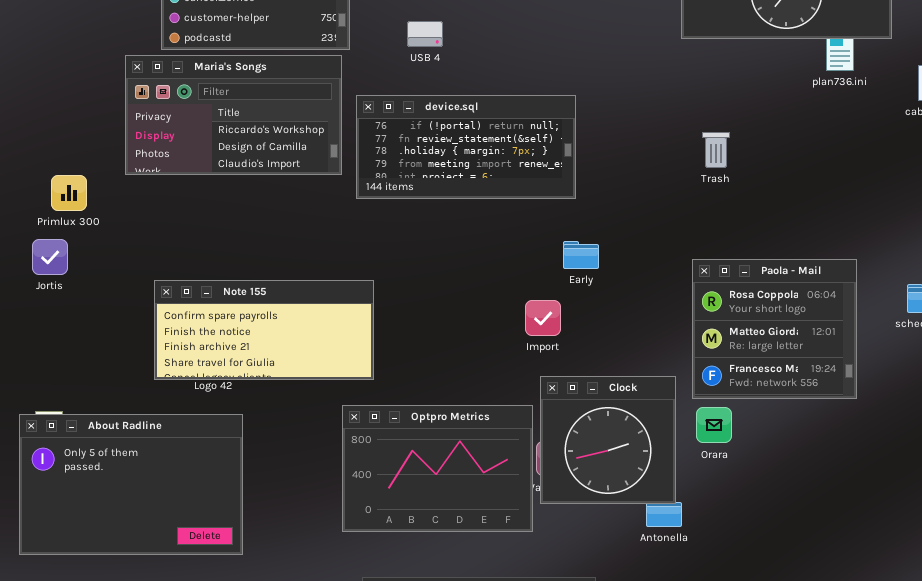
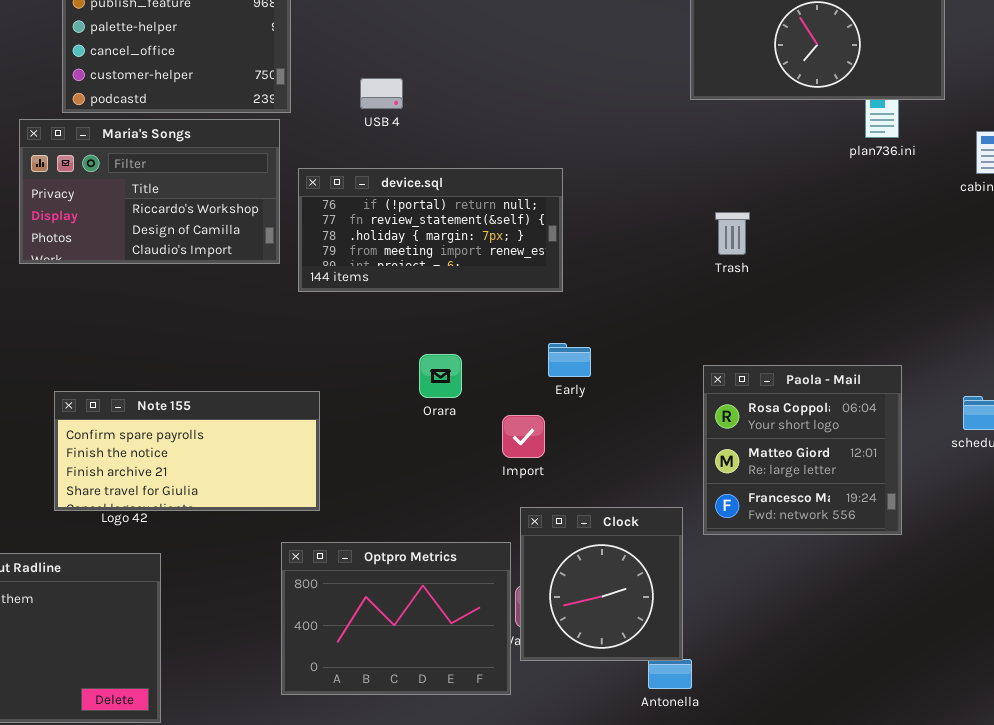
Orara: [696,407,732,443] -> [419,354,462,398], moved

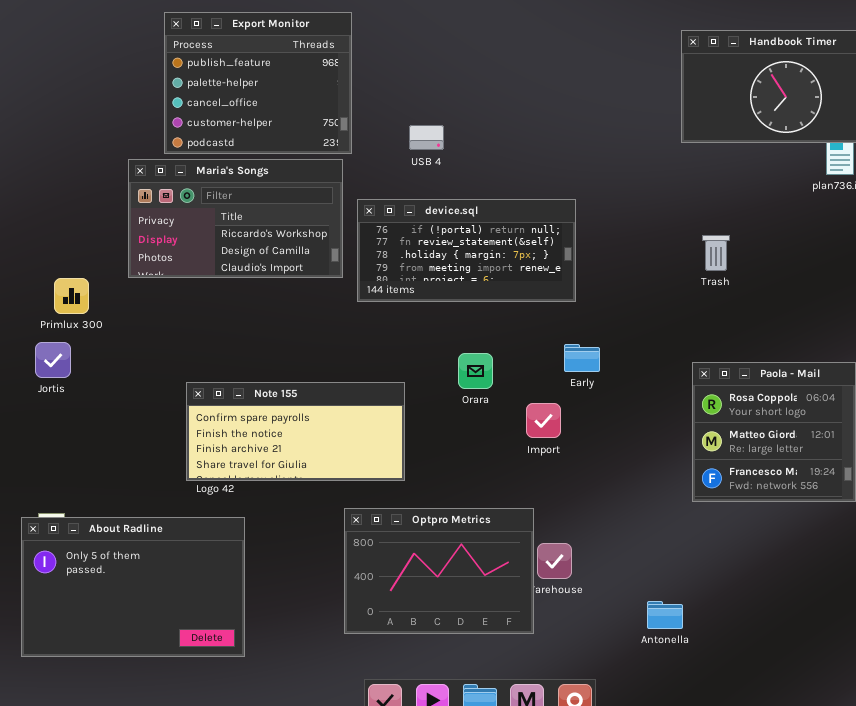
Note 155: [54,391,320,511] -> [186,382,405,481], moved
Clock: [520,507,683,661] -> none, closed

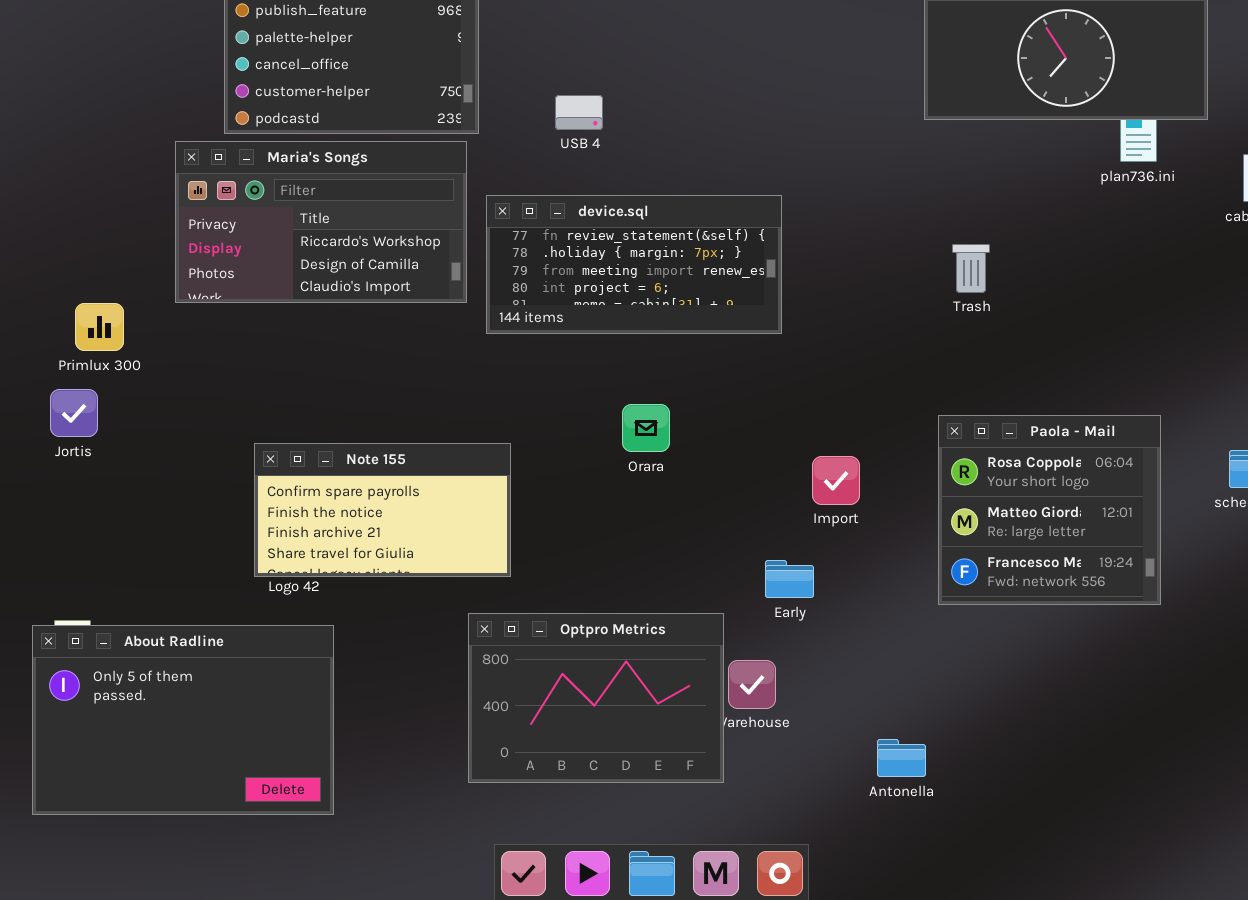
device.sql: [357,199,576,302] -> [486,195,782,334], scrolled down 1 row
Early: [564,344,600,372] -> [765,560,814,598], moved
Note 155: [186,382,405,481] -> [254,443,511,577], resized
Import: [526,403,561,438] -> [812,456,860,505], moved

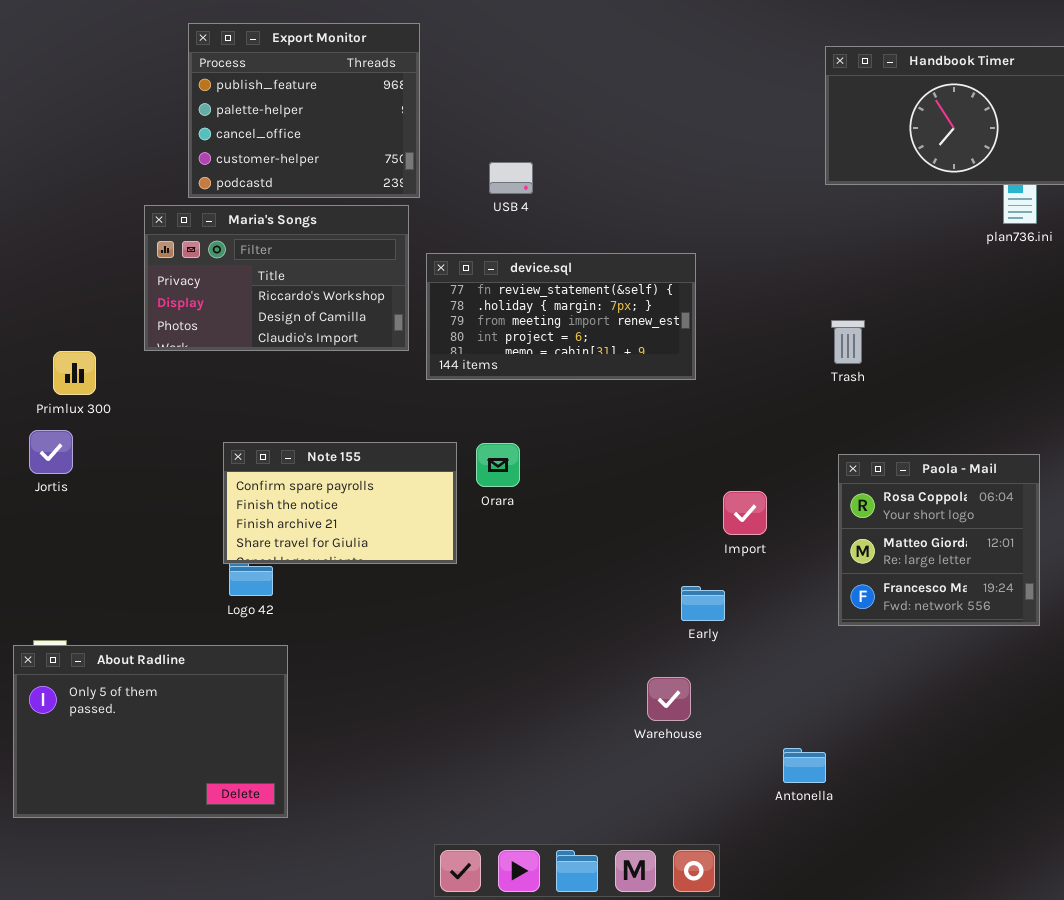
Trash: [952,244,990,293] -> [831,320,865,364], moved
Orara: [622,404,670,452] -> [476,443,520,487], moved
Note 155: [254,443,511,577] -> [223,442,457,564], moved
Optpro Metrics: [468,613,724,783] -> none, closed

